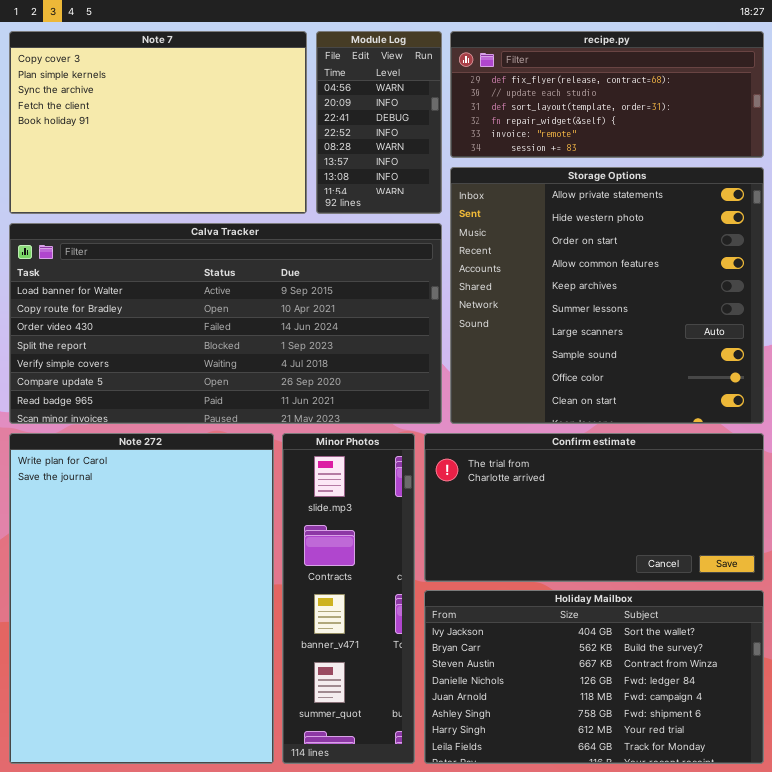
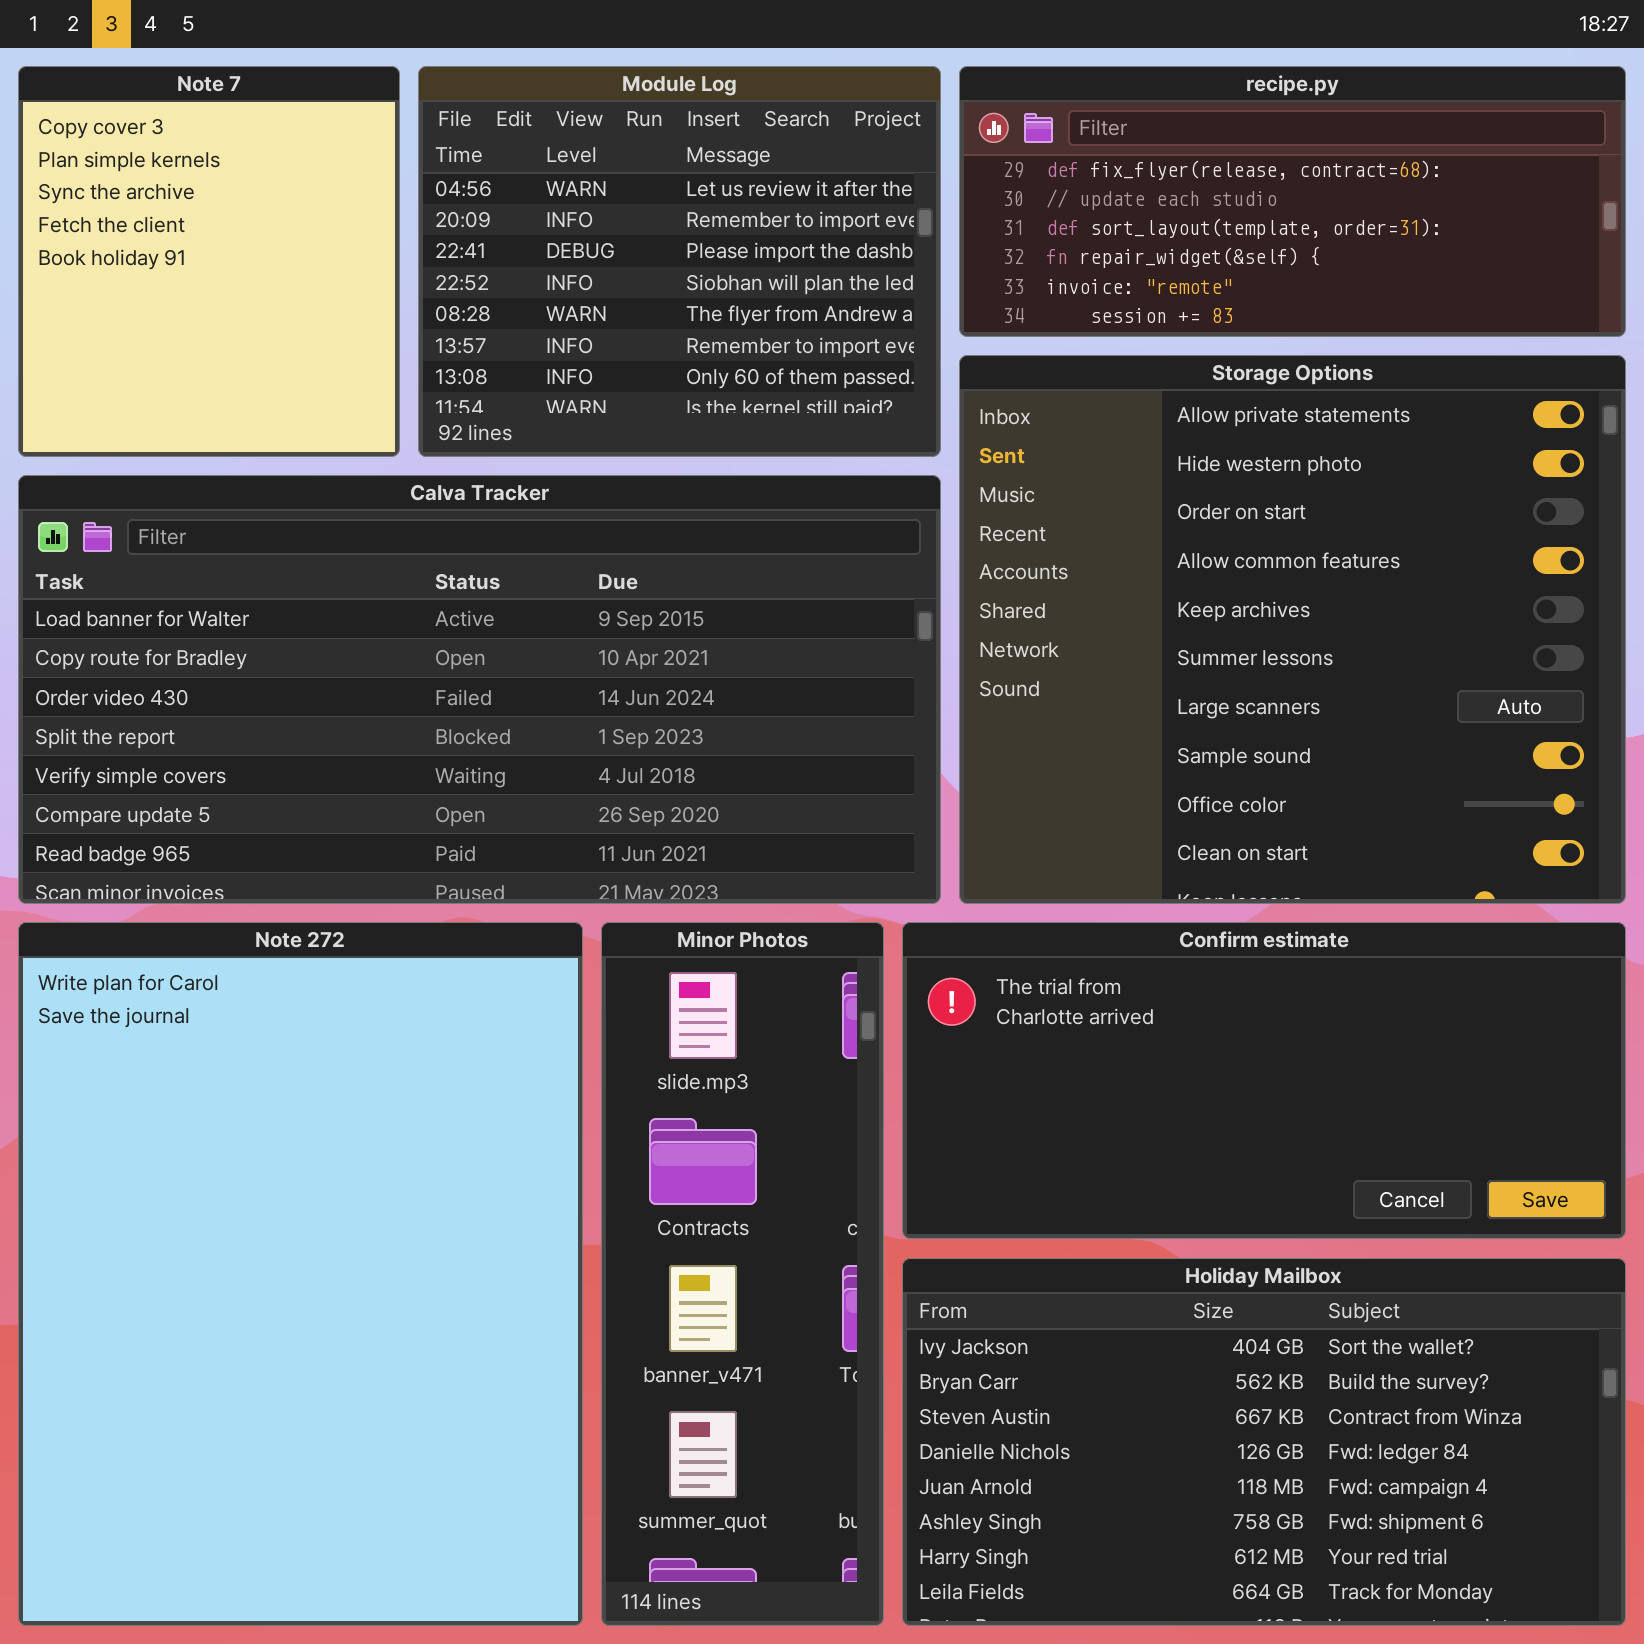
Note 7: [9,31,307,214] -> [18,66,400,457], resized
Module Log: [316,31,442,214] -> [418,66,941,457], resized

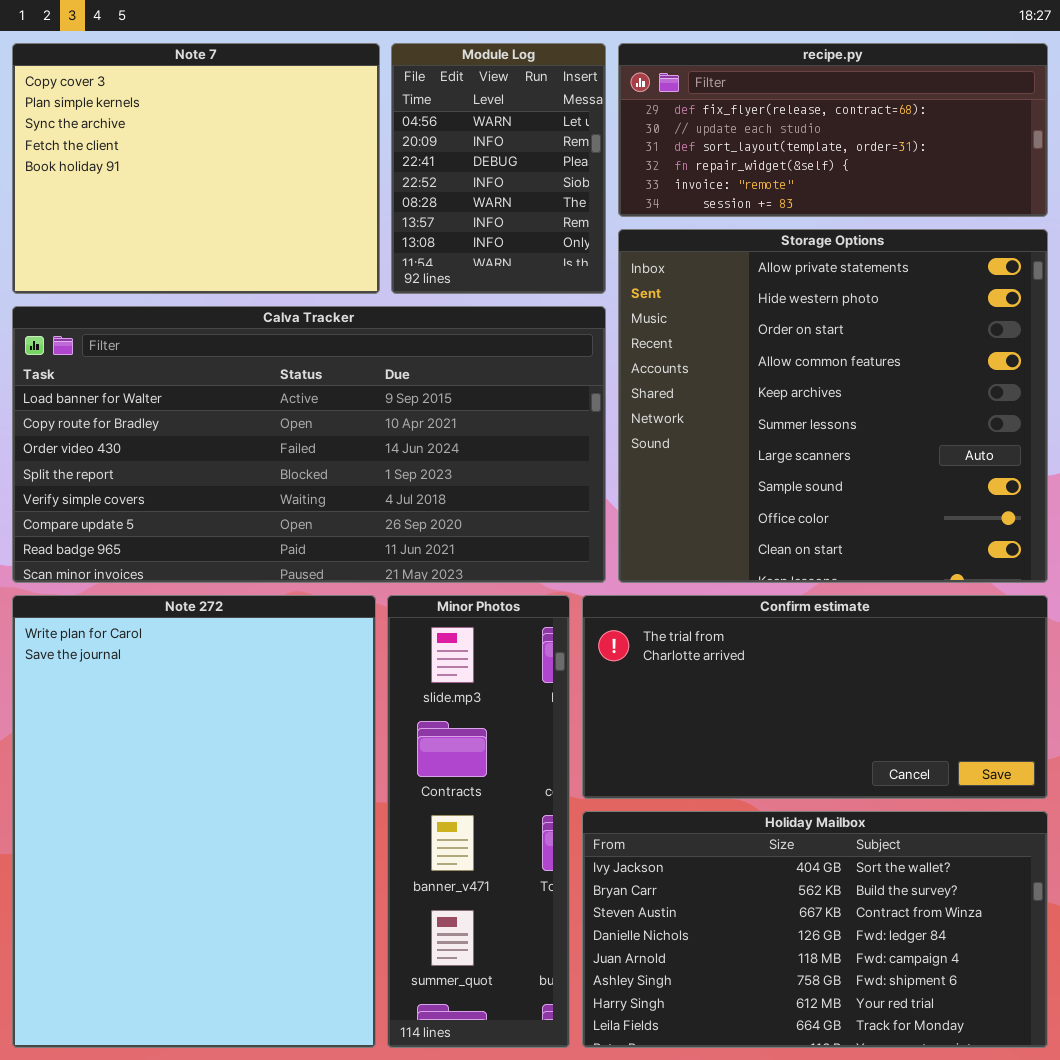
Note 7: [18,66,400,457] -> [12,43,380,294], resized
Module Log: [418,66,941,457] -> [391,43,606,294], resized

